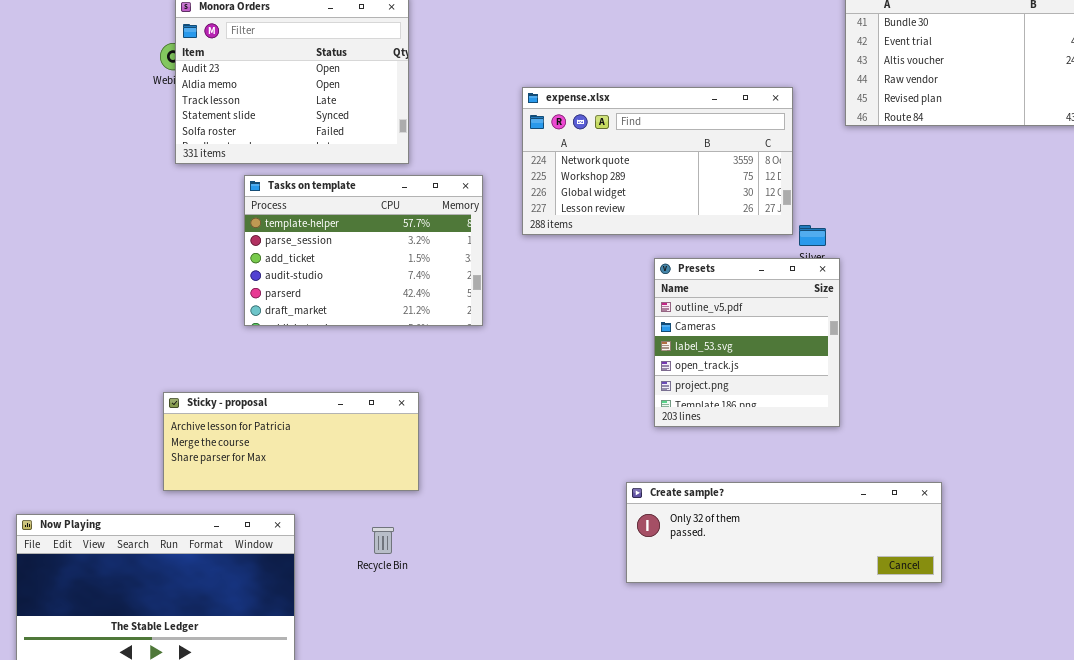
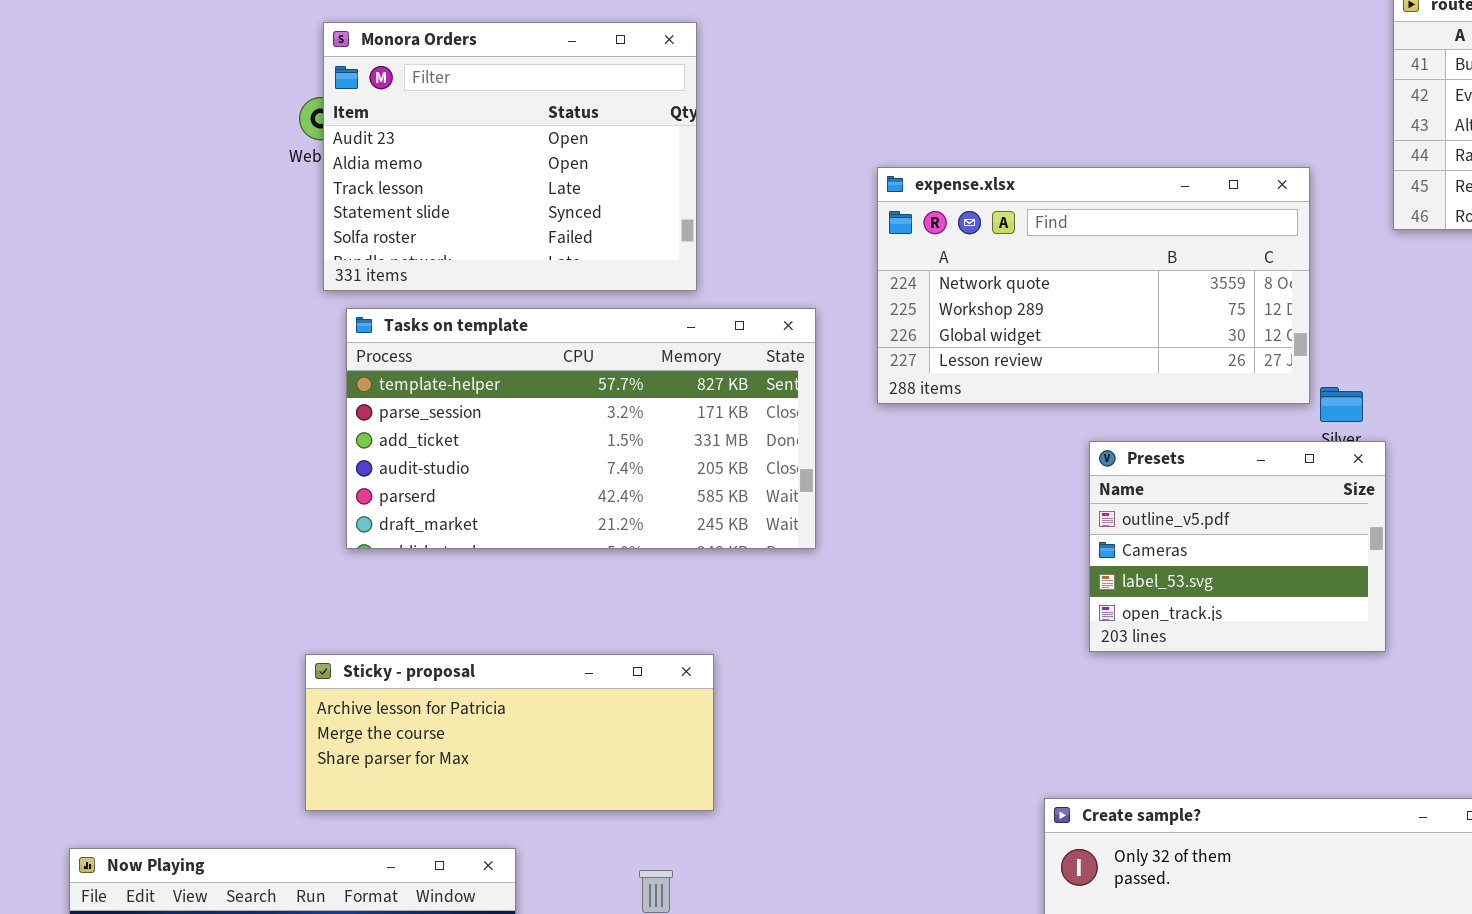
Tasks on template: [244,175,483,326] -> [346,308,816,549], resized
Presets: [654,258,840,427] -> [1089,441,1386,652], resized

